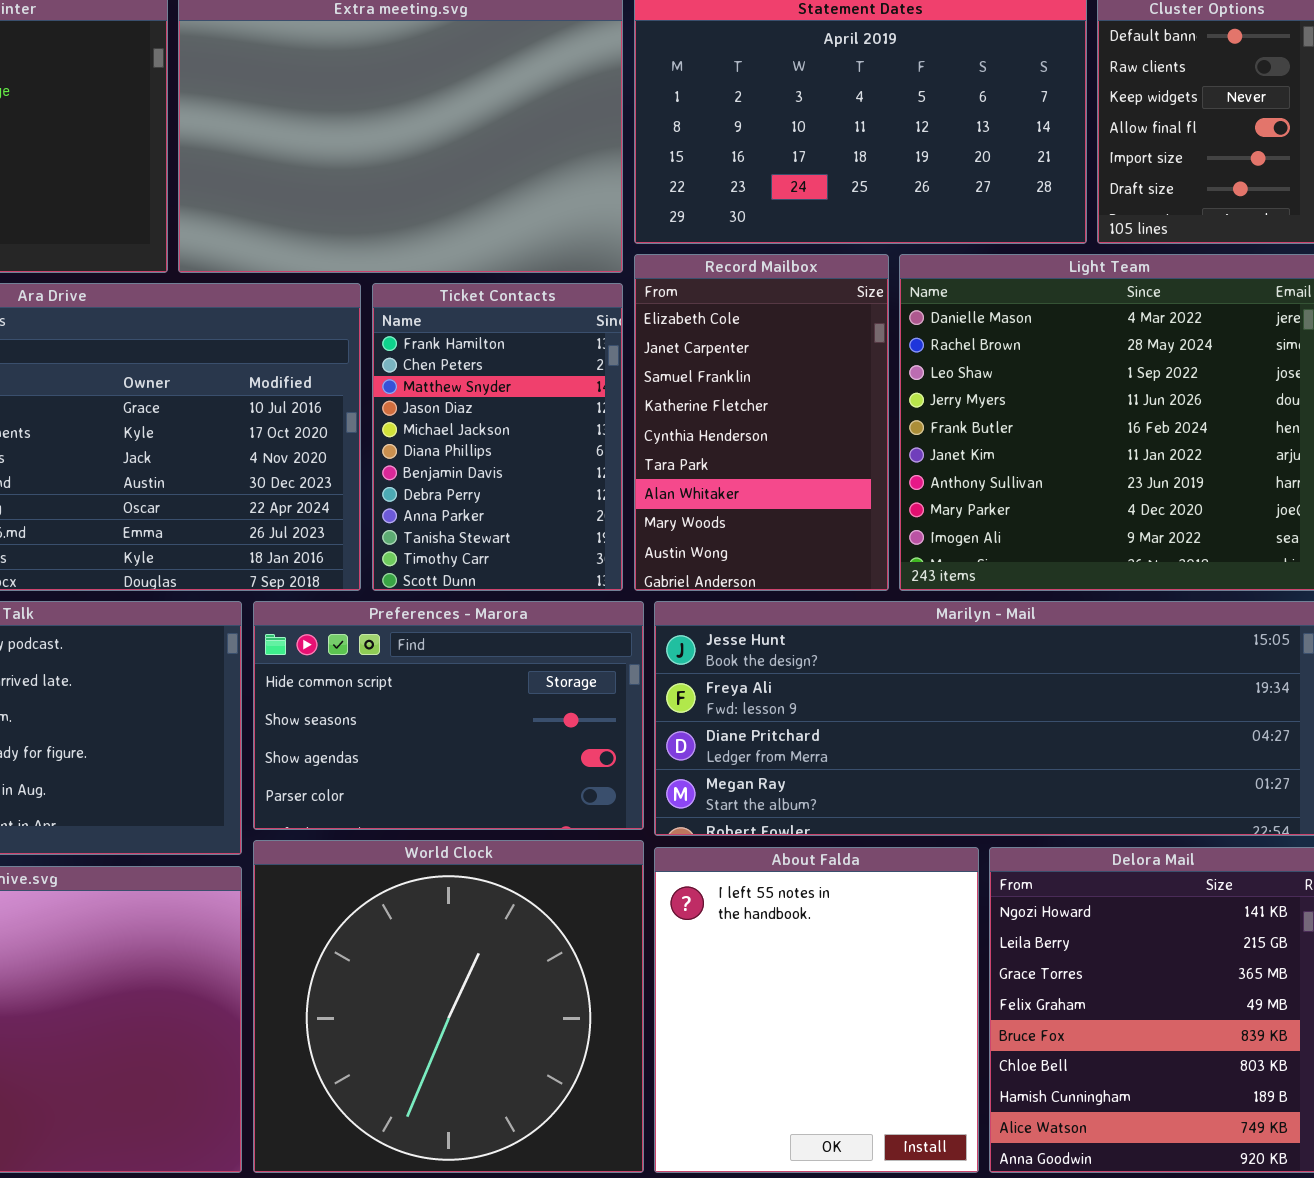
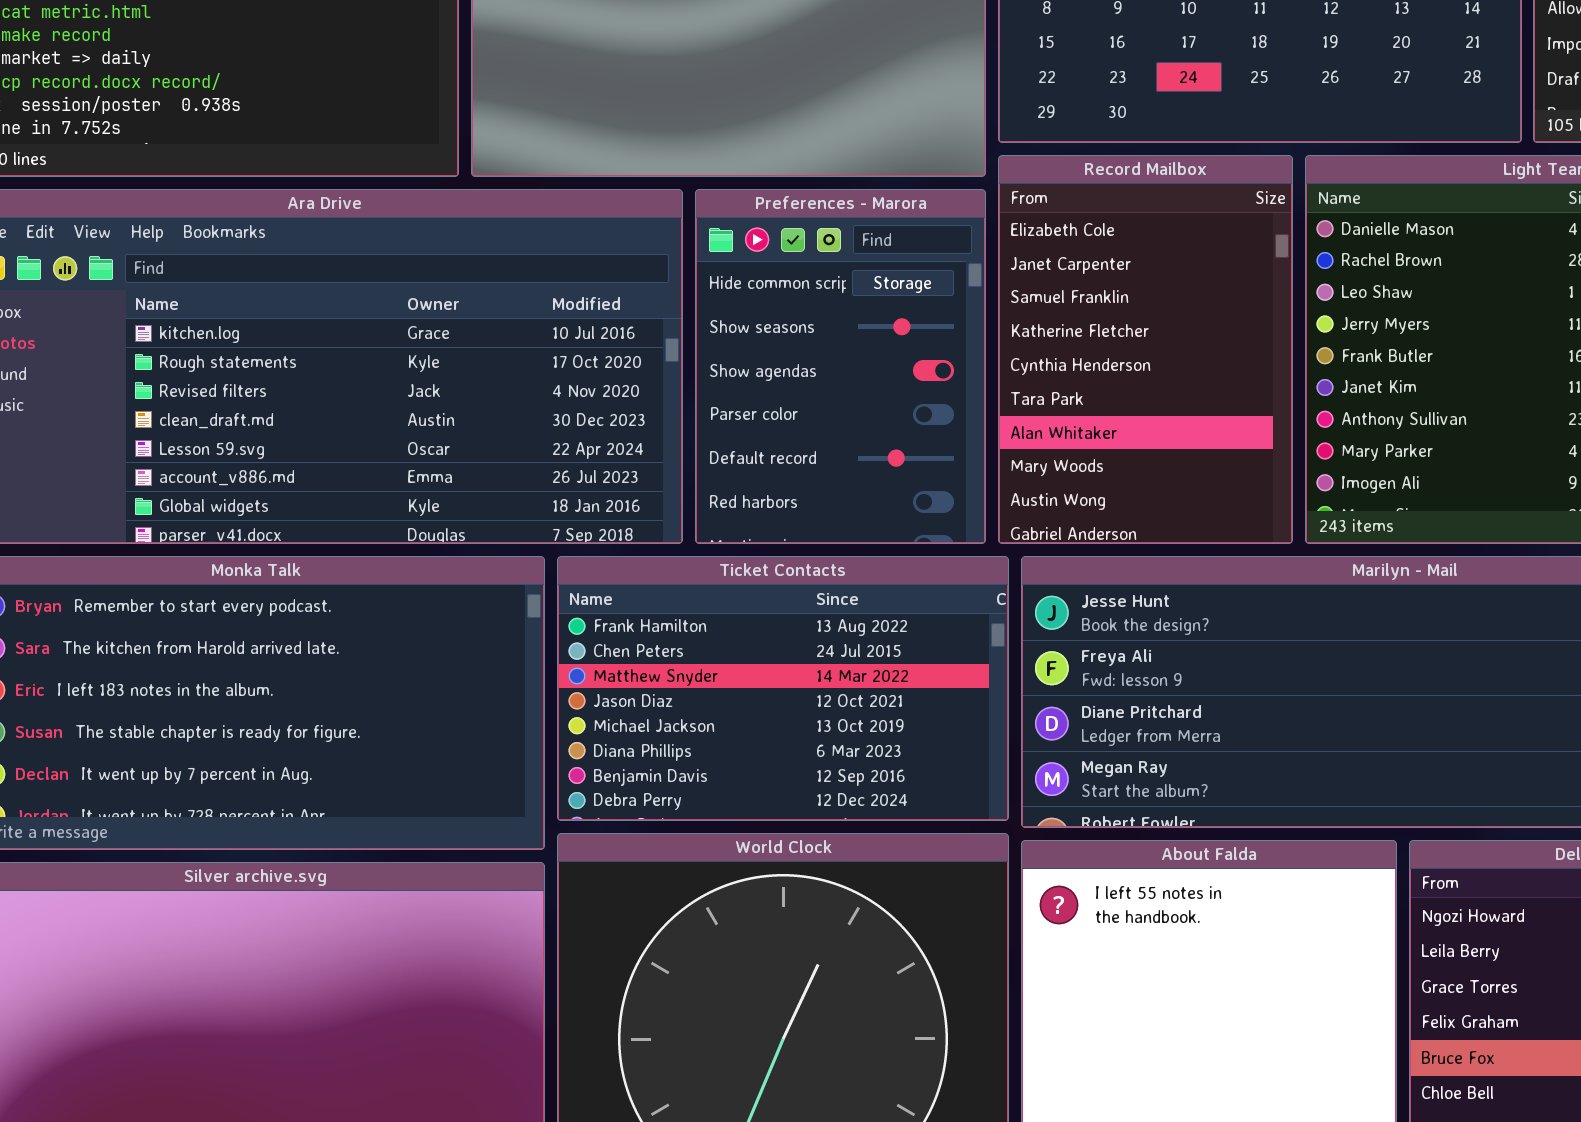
Ticket Contacts: [372,283,623,591] -> [557,556,1009,821], moved, resized
Preferences - Marora: [253,601,644,830] -> [695,189,986,544], moved, resized

